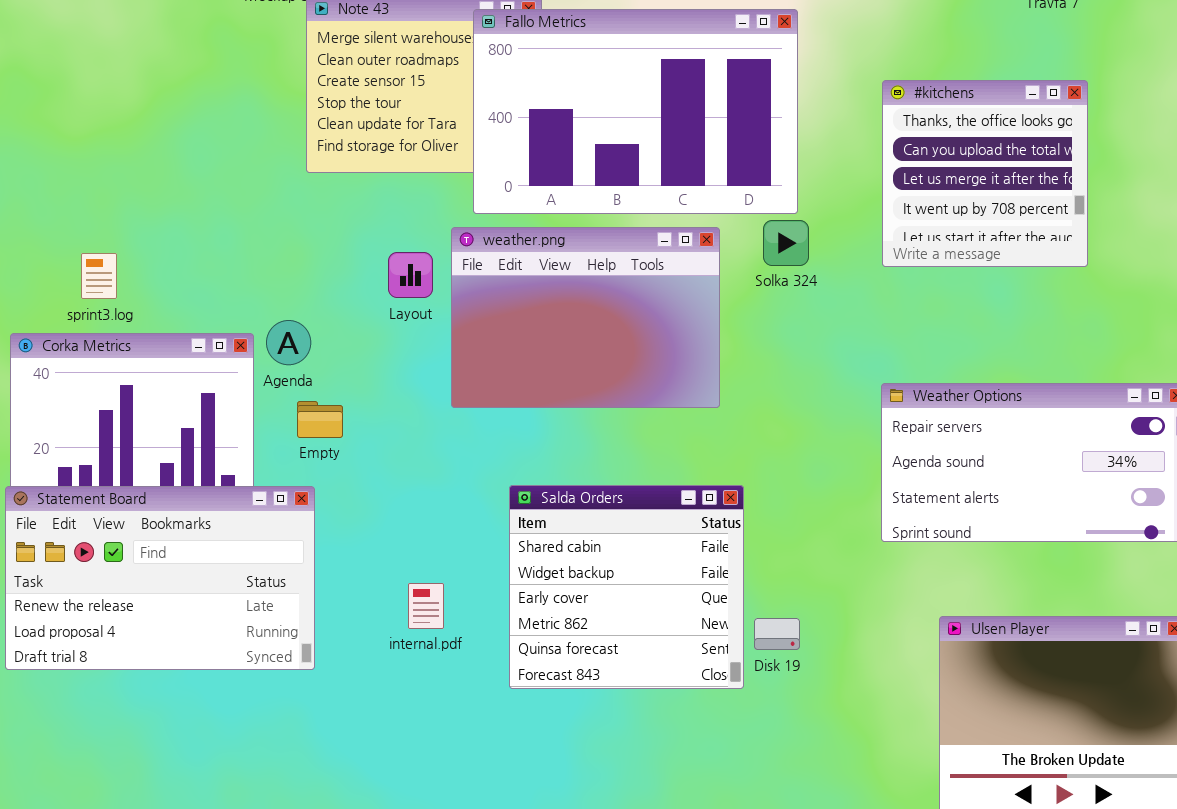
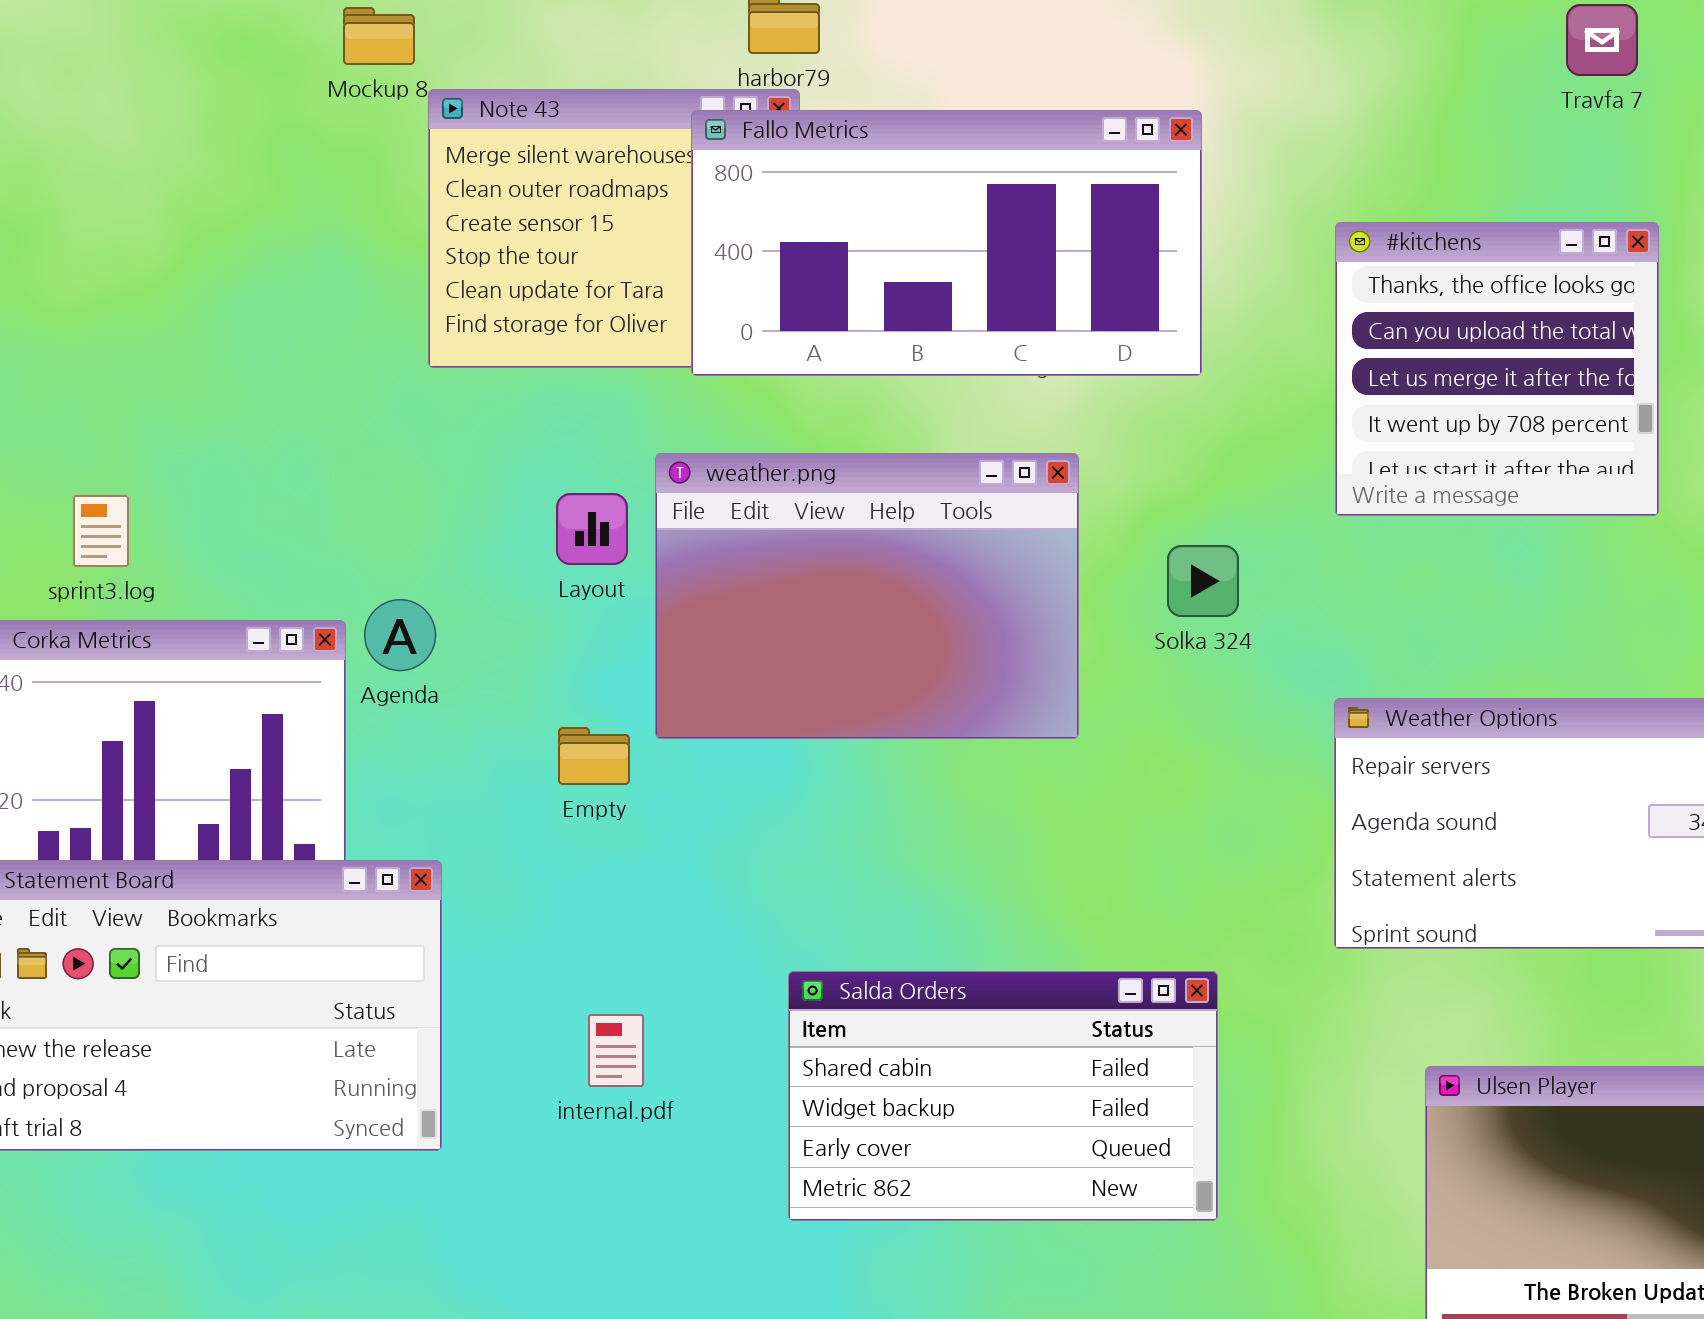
Fallo Metrics: [473,9,798,214] -> [691,110,1202,376], resized
Solka 324: [763,220,809,266] -> [1167,545,1239,617], moved
Empty: [297,401,343,438] -> [558,727,630,785], moved
Salda Orders: [509,485,744,689] -> [788,971,1218,1221], moved, resized

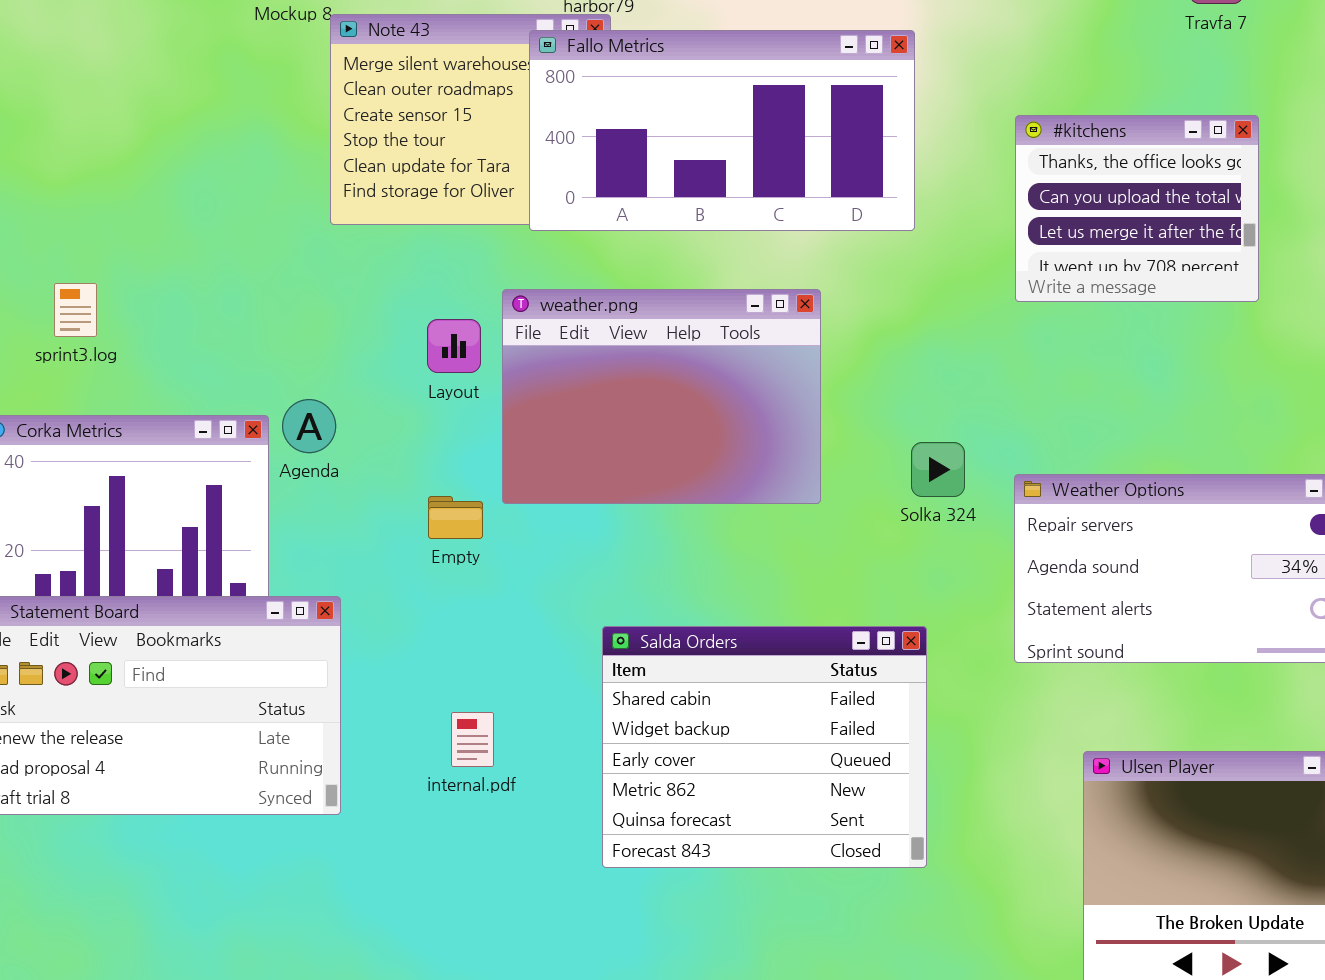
#kitchens: [1335,222,1659,516] -> [1015,115,1259,302], resized
sprint3.log: [73,495,129,567] -> [54,283,97,337], moved
Solka 324: [1167,545,1239,617] -> [911,442,965,497], moved
Salda Orders: [788,971,1218,1221] -> [602,626,927,868], resized

